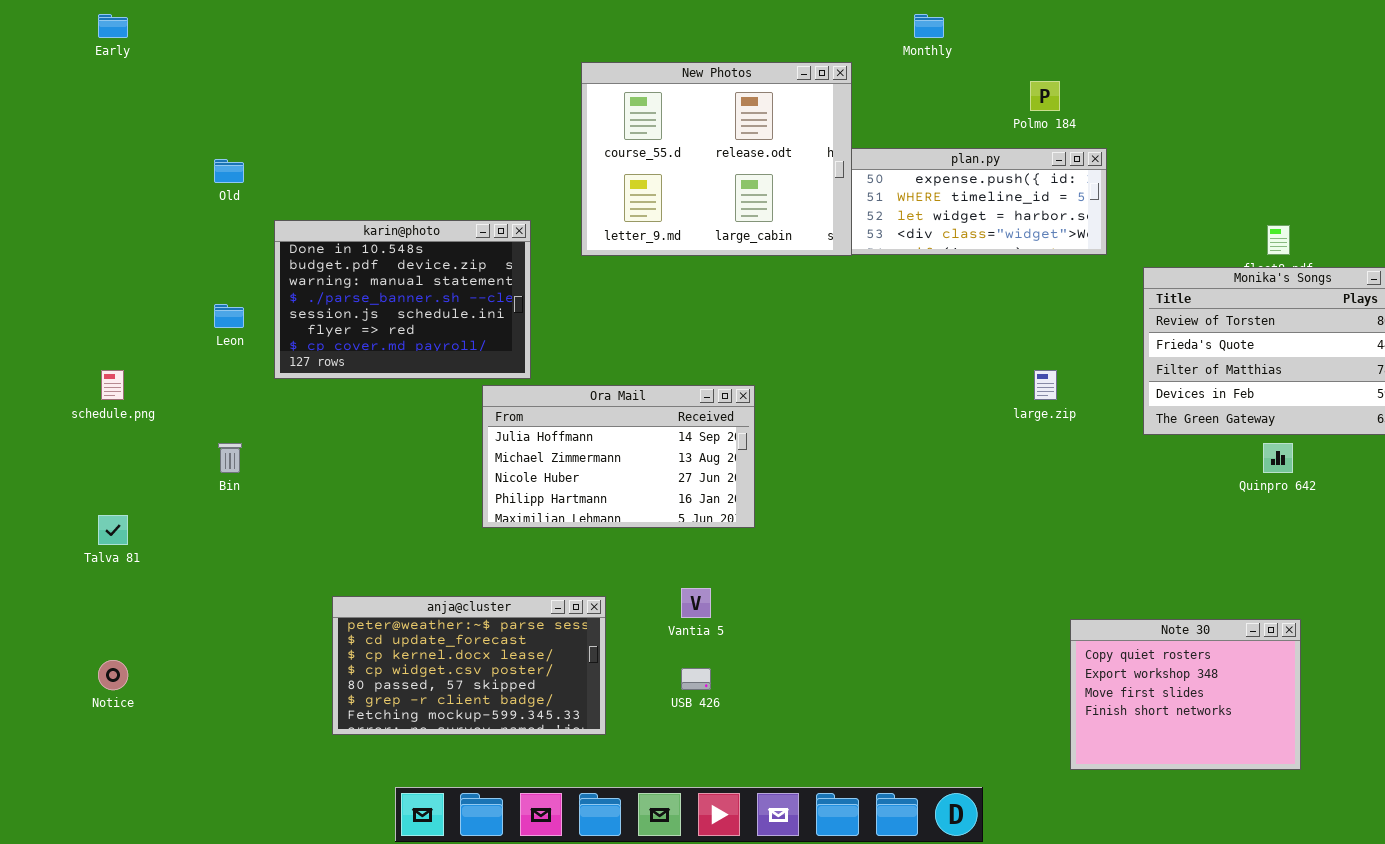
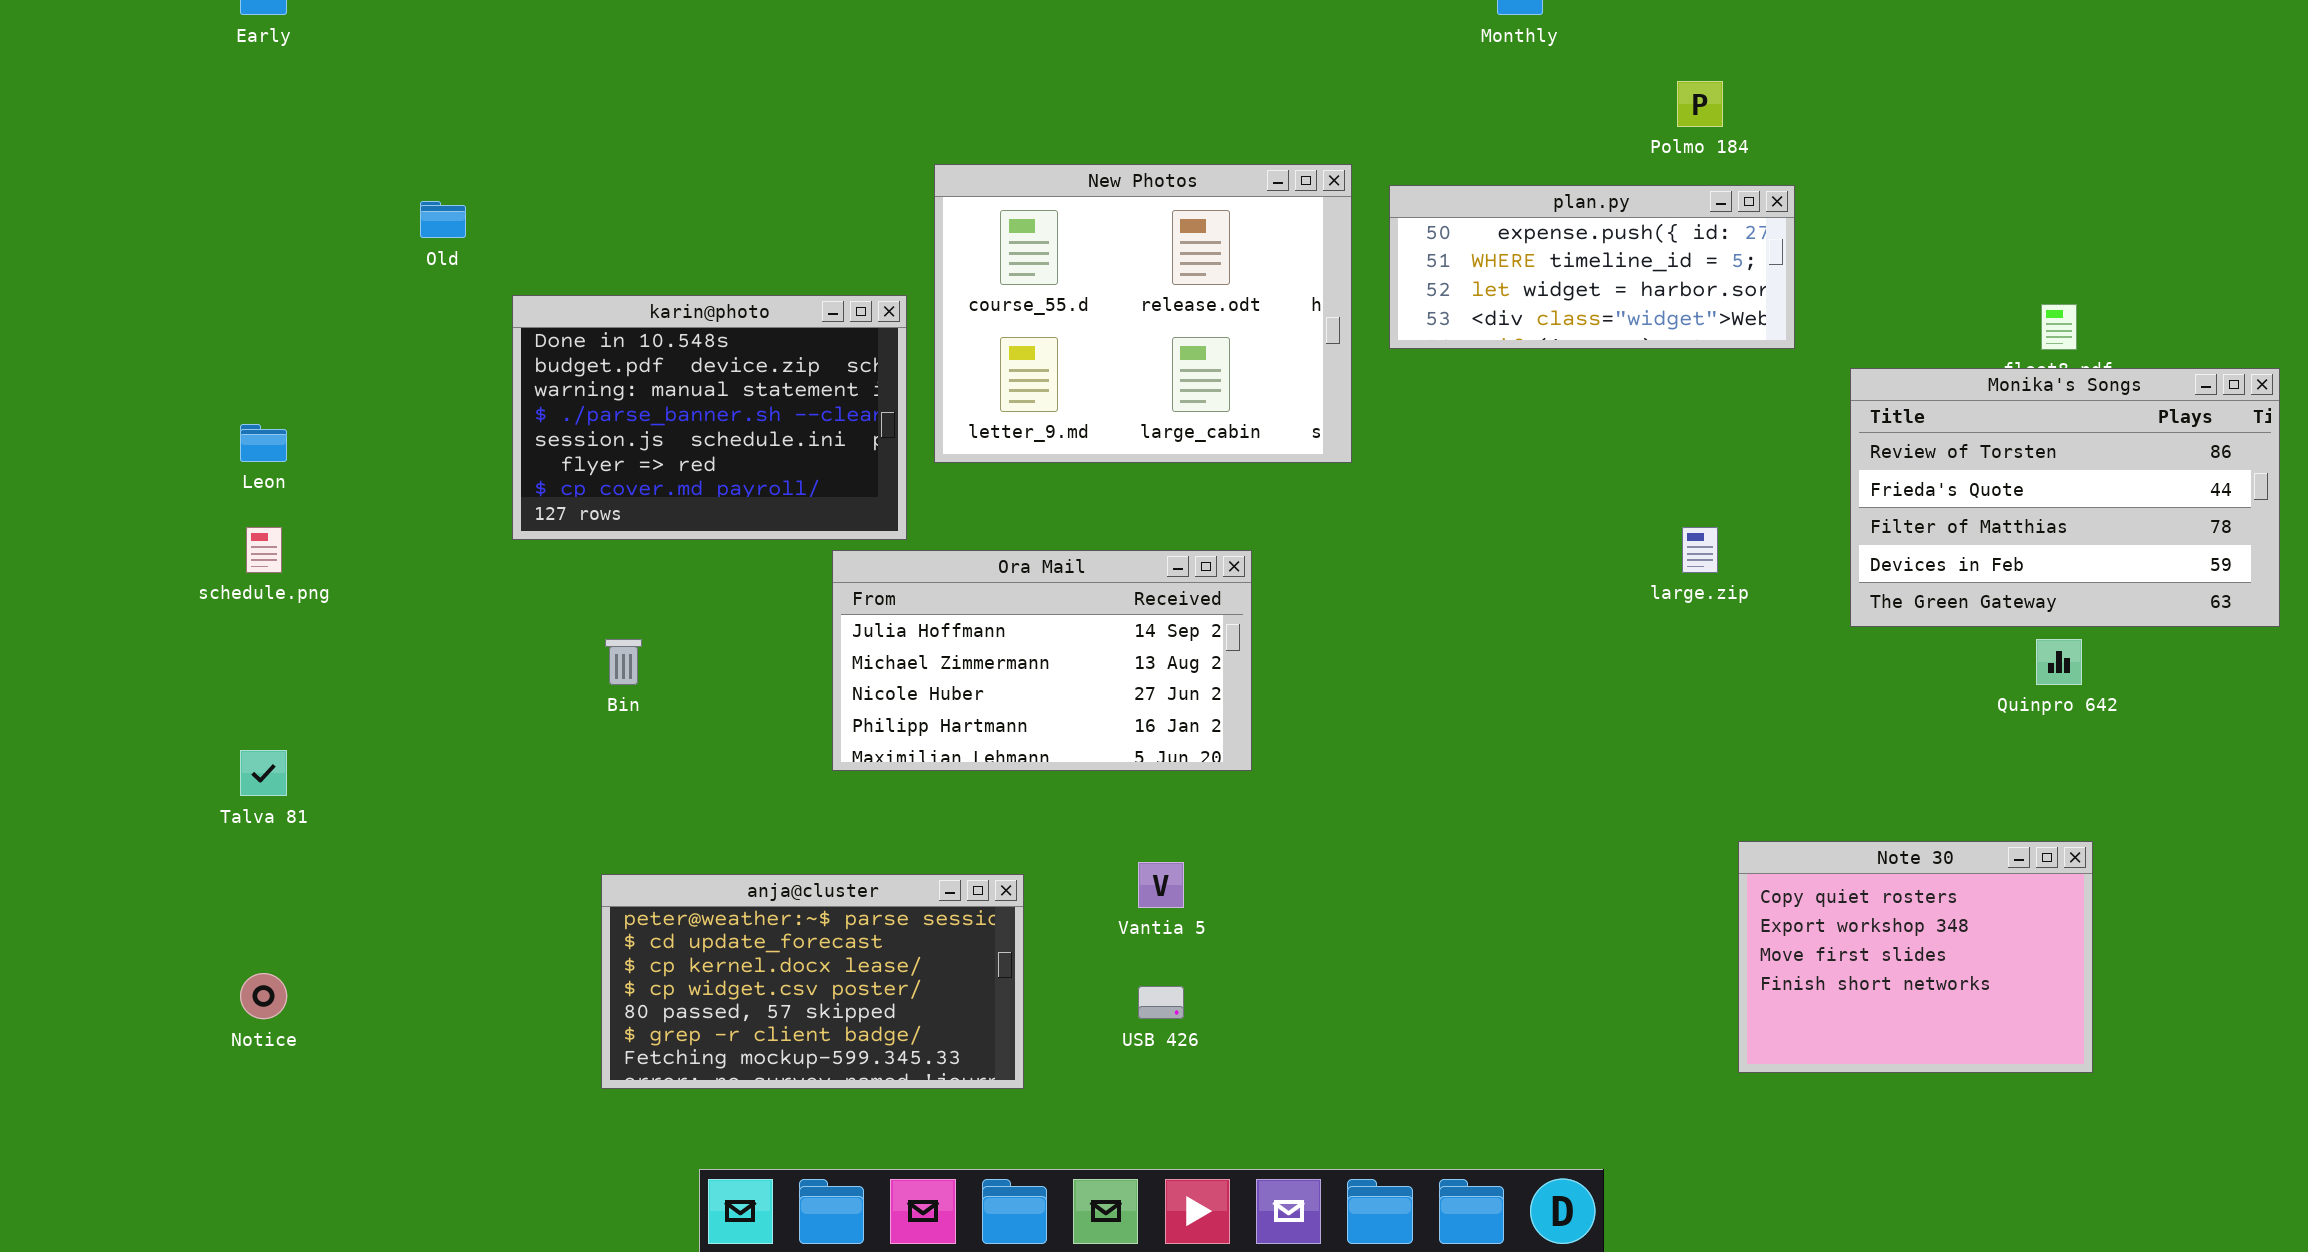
New Photos: [581,62,852,256] -> [934,164,1352,463], moved
Leon: [214,304,244,328] -> [240,424,287,462], moved
Bin: [218,443,242,473] -> [605,639,642,685], moved
Note 30: [1070,619,1301,770] -> [1738,841,2093,1073], moved

